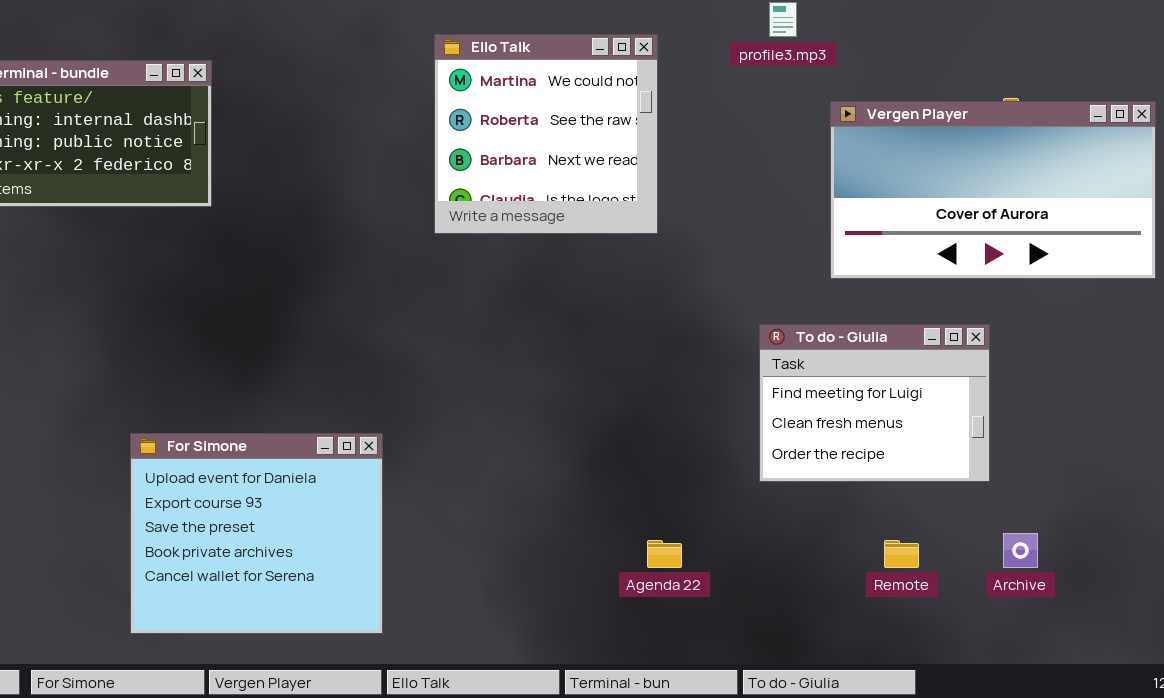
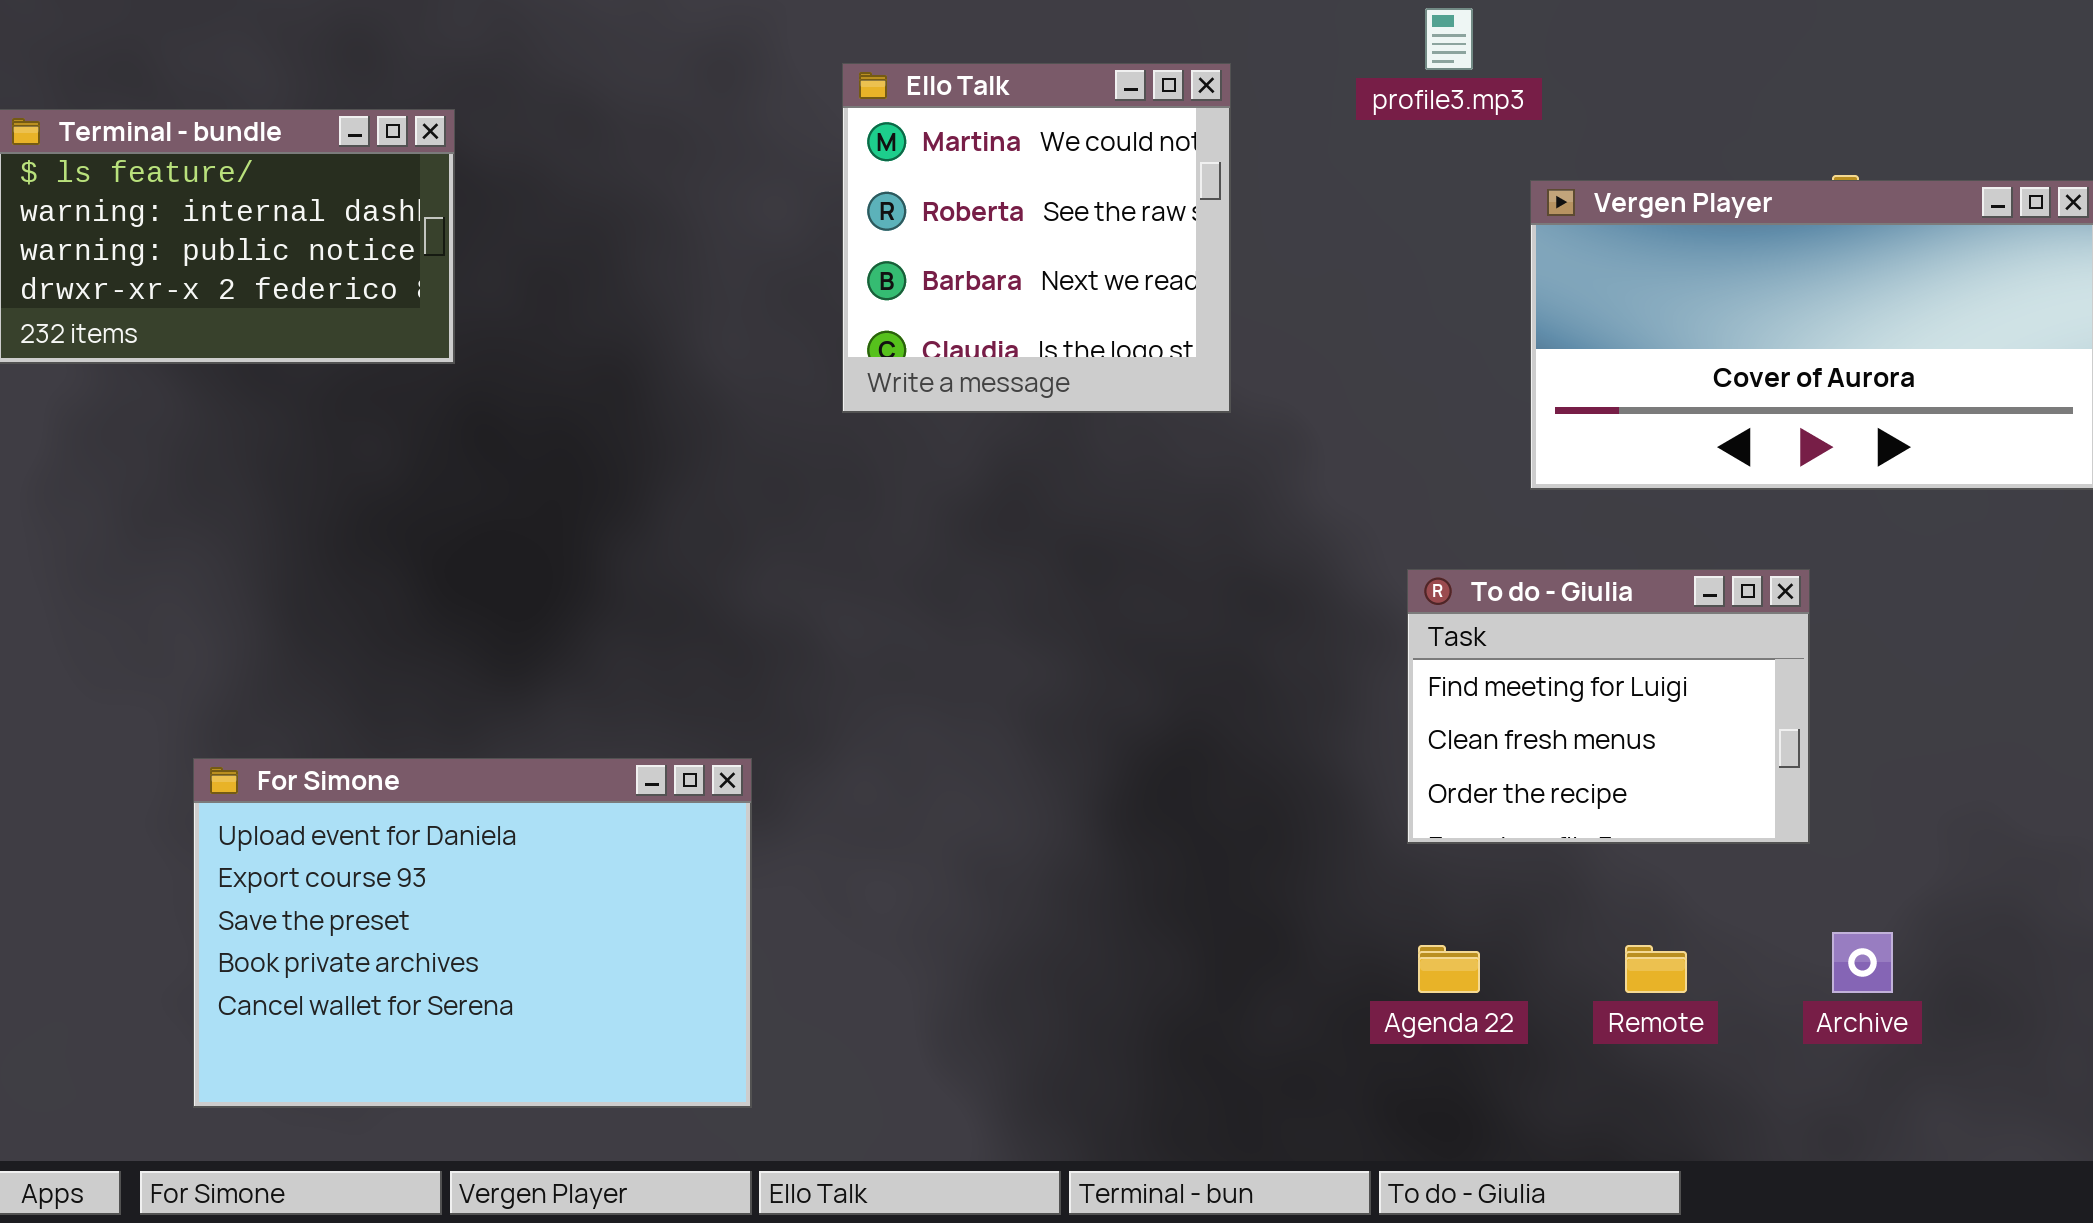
For Simone: [130,433,383,634] -> [193,758,752,1108], resized
Agenda 22: [647,540,682,568] -> [1418,945,1480,993], moved

